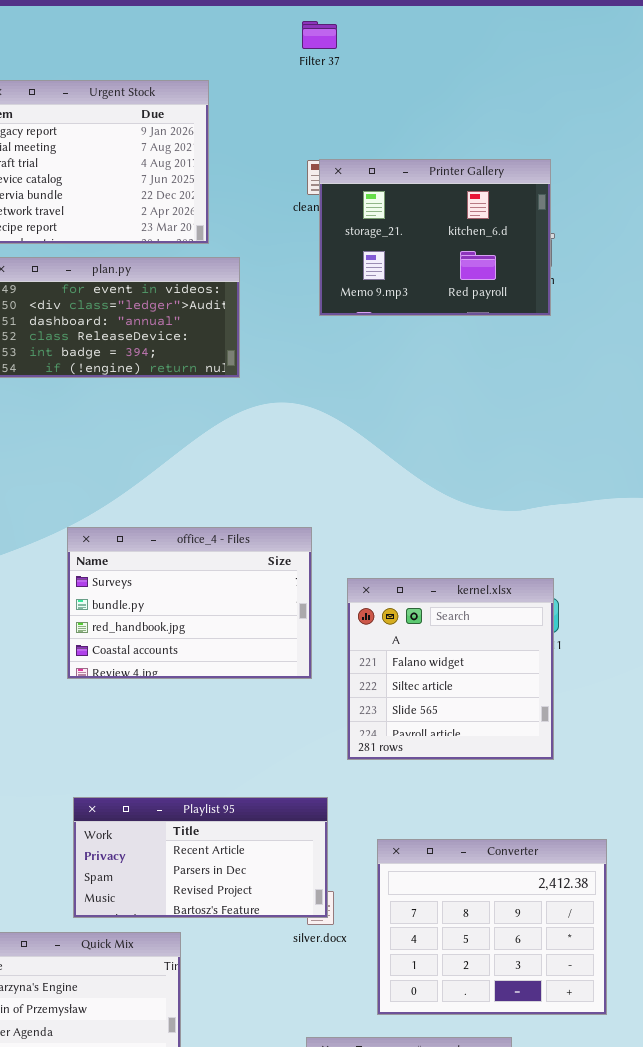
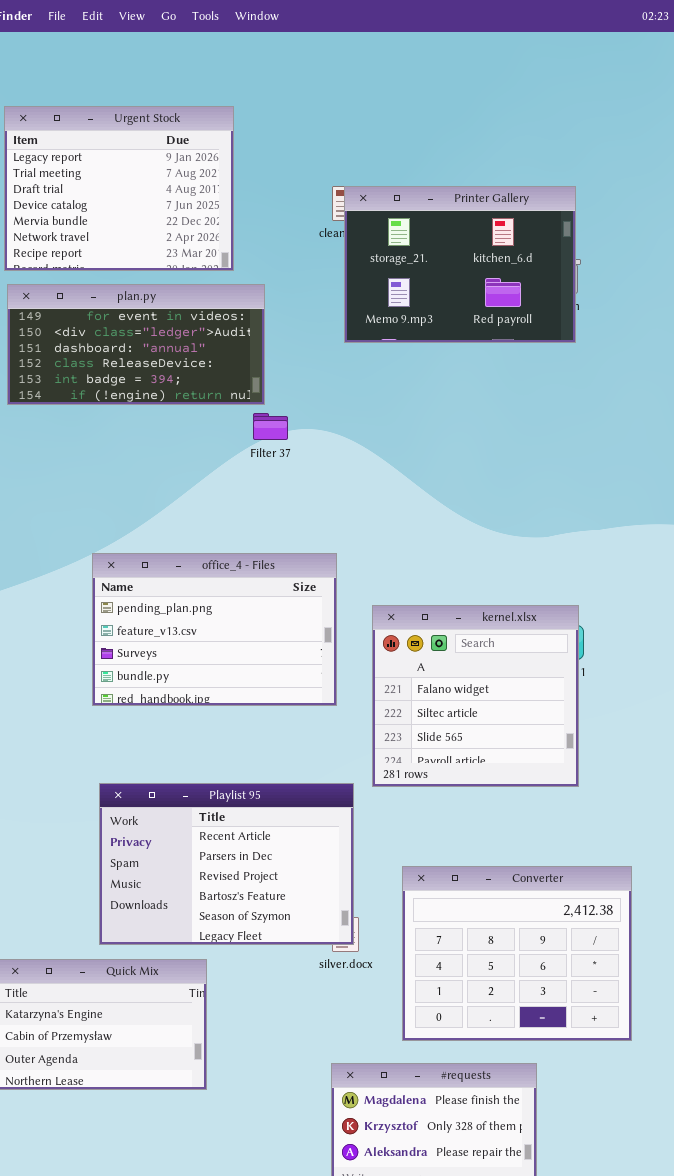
Filter 37: [302,21,337,49] -> [253,413,288,440], moved
office_4 - Files: [67,527,312,679] -> [92,553,337,706], scrolled up 2 rows
Playlist 95: [73,797,328,918] -> [99,783,354,945], resized

